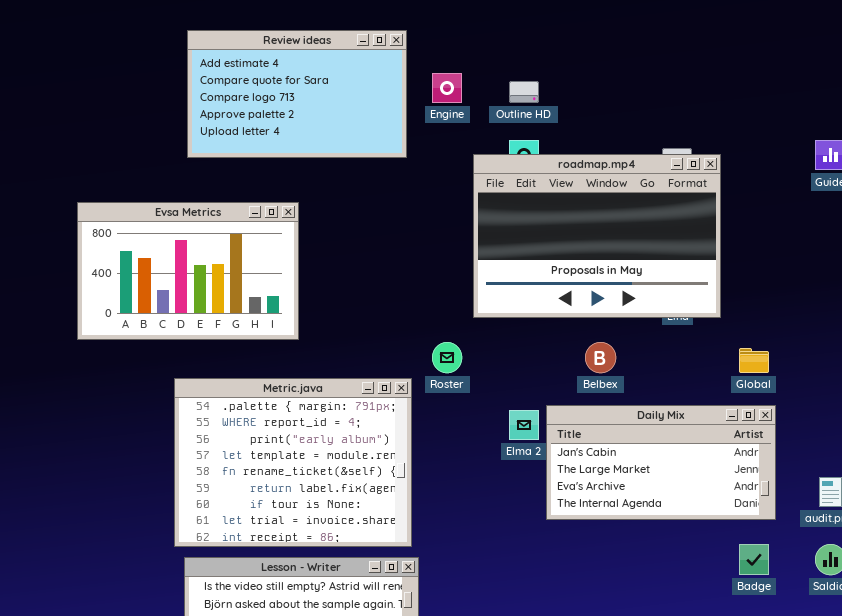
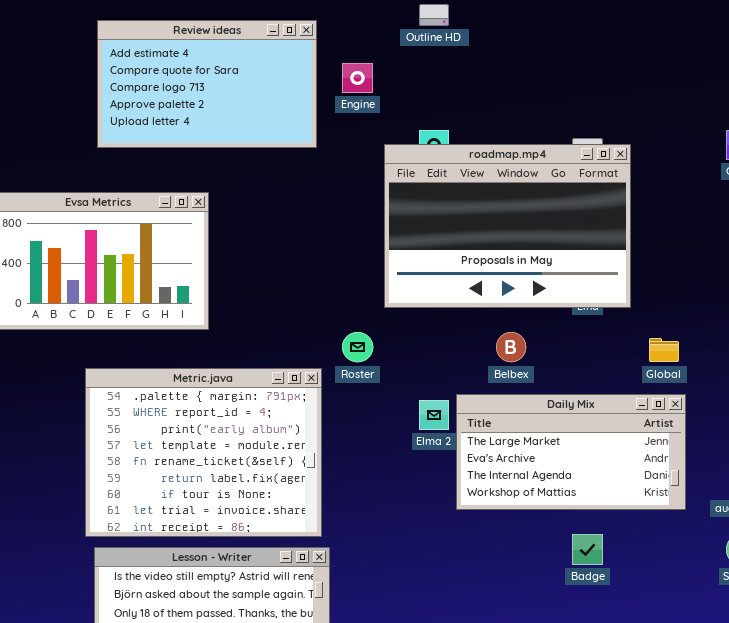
Outline HD: [509,81,539,103] -> [419,4,449,26], moved
Daily Mix: [546,405,776,520] -> [456,394,686,510], scrolled down 1 row
Badge: [739,544,769,575] -> [572,534,603,565], moved

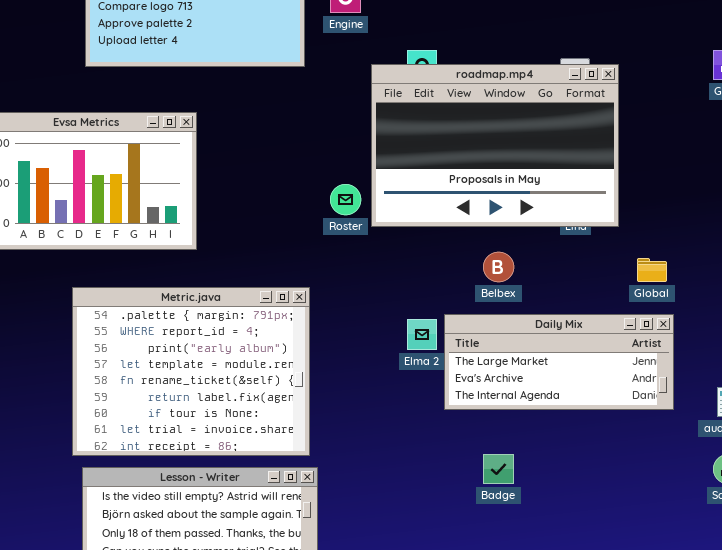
Roster: [342,332,373,362] -> [330,184,361,215], moved
Daily Mix: [456,394,686,510] -> [444,314,674,410], resized
Badge: [572,534,603,565] -> [483,454,514,484], moved

